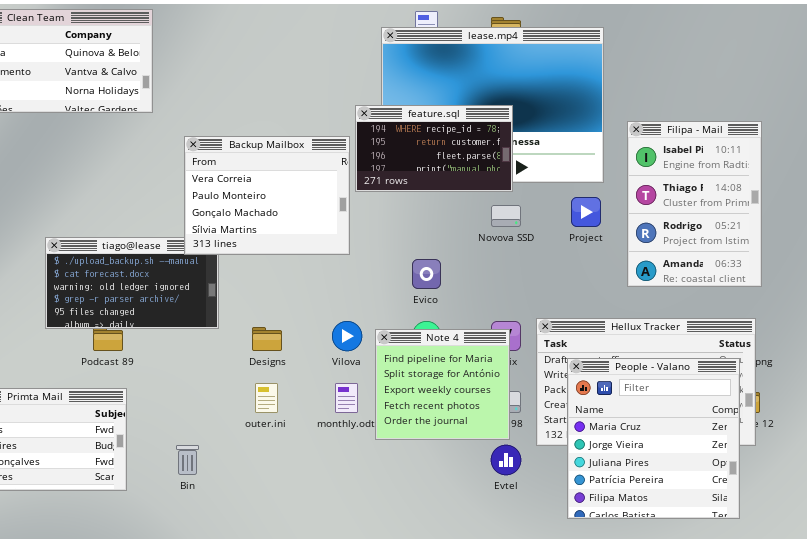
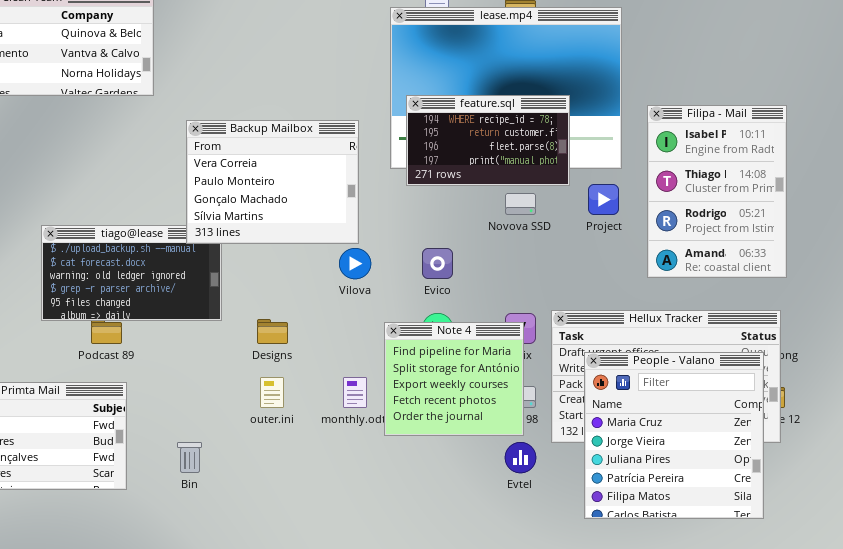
feature.sql: [355,105,513,192] -> [406,95,570,186], moved
Vilova: [332,321,362,351] -> [339,248,371,279], moved

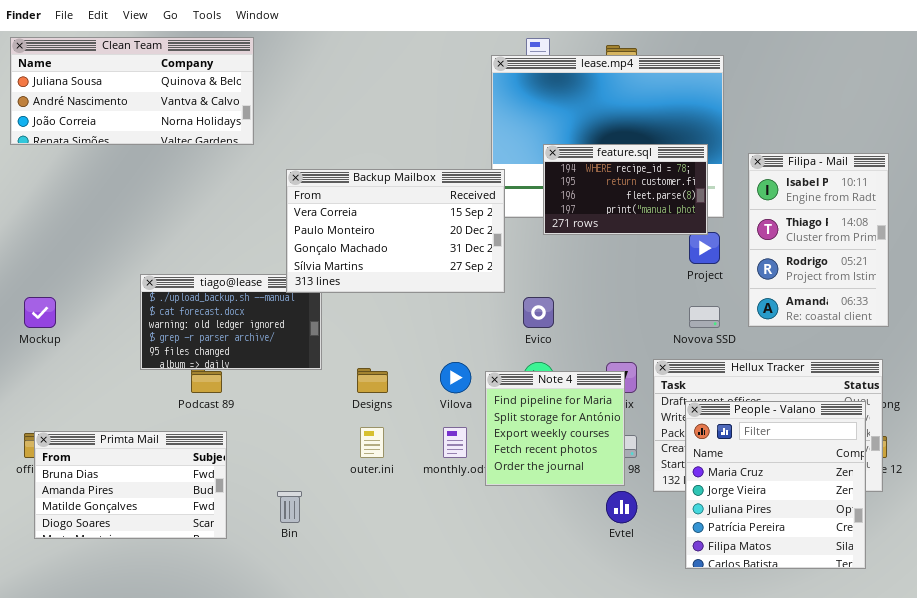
feature.sql: [406,95,570,186] -> [543,144,708,235], moved
Backup Mailbox: [186,120,359,244] -> [286,169,505,293], resized
Novova SSD: [505,193,536,215] -> [689,306,720,328], moved
Vilova: [339,248,371,279] -> [440,362,471,393], moved

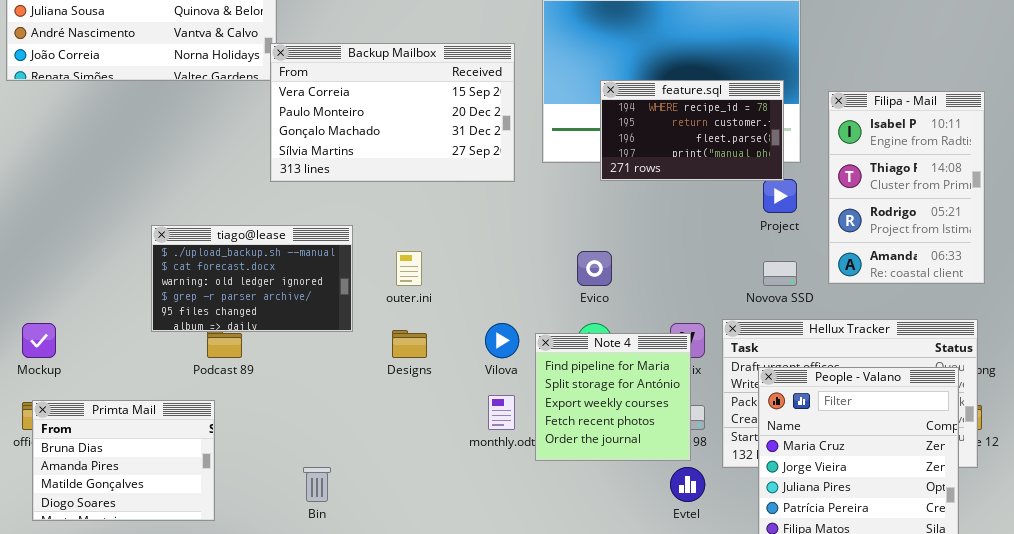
Backup Mailbox: [286,169,505,293] -> [270,43,515,182], moved
Mockup: [24,297,56,328] -> [22,323,56,358], moved
outer.ini: [360,427,384,458] -> [396,251,422,286], moved
Primta Mail: [34,431,227,539] -> [32,400,215,521], resized

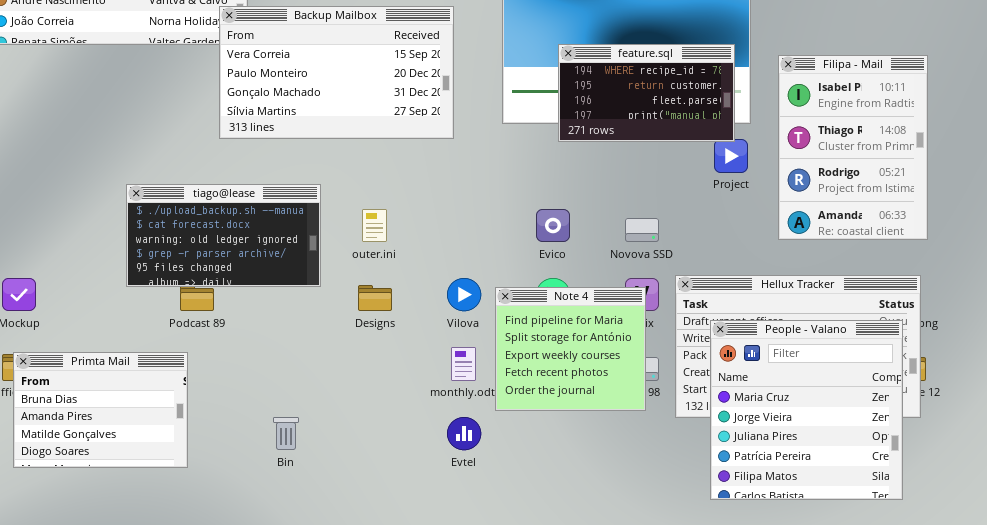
Backup Mailbox: [270,43,515,182] -> [219,6,454,139], moved
Novova SSD: [763,261,797,286] -> [625,218,659,242], moved
Evtel: [670,467,705,502] -> [447,417,481,450], moved

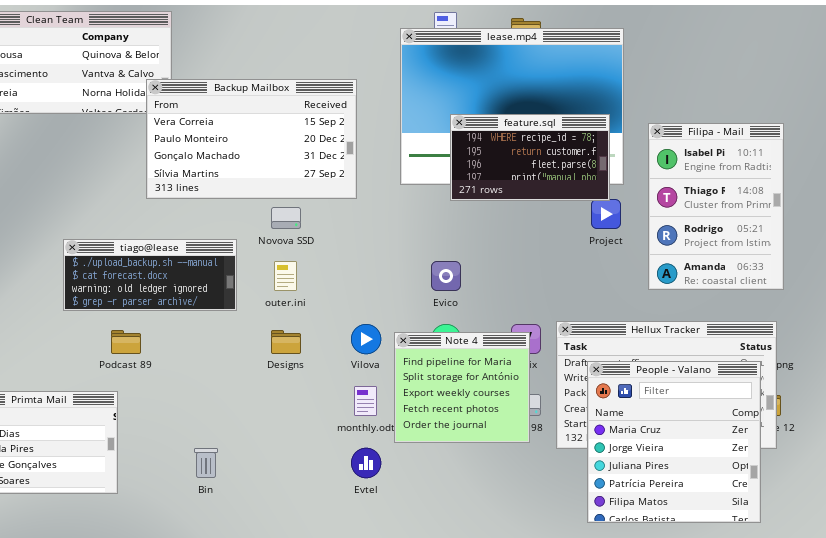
tiago@lease: [126,184,321,287] -> [63,239,237,311], resized
Novova SSD: [625,218,659,242] -> [271,207,301,229], moved

